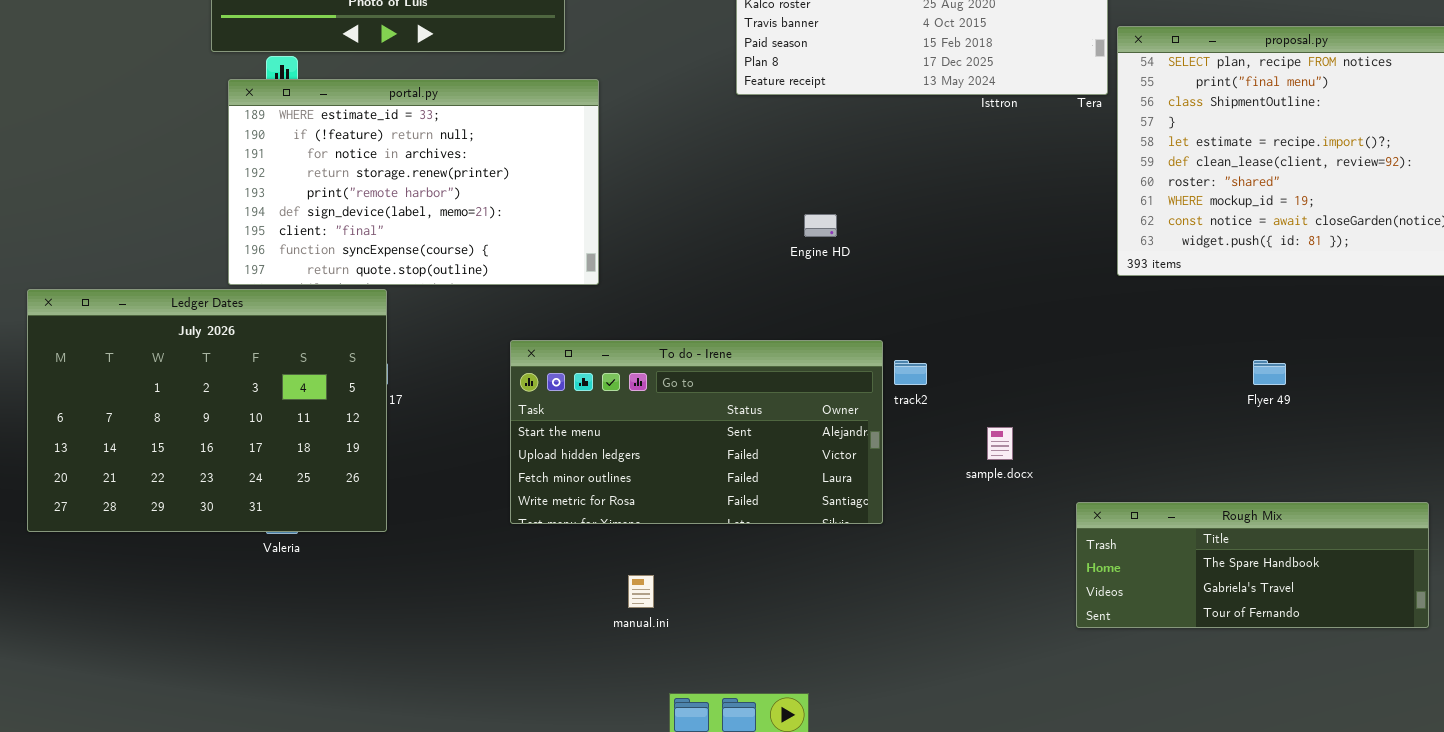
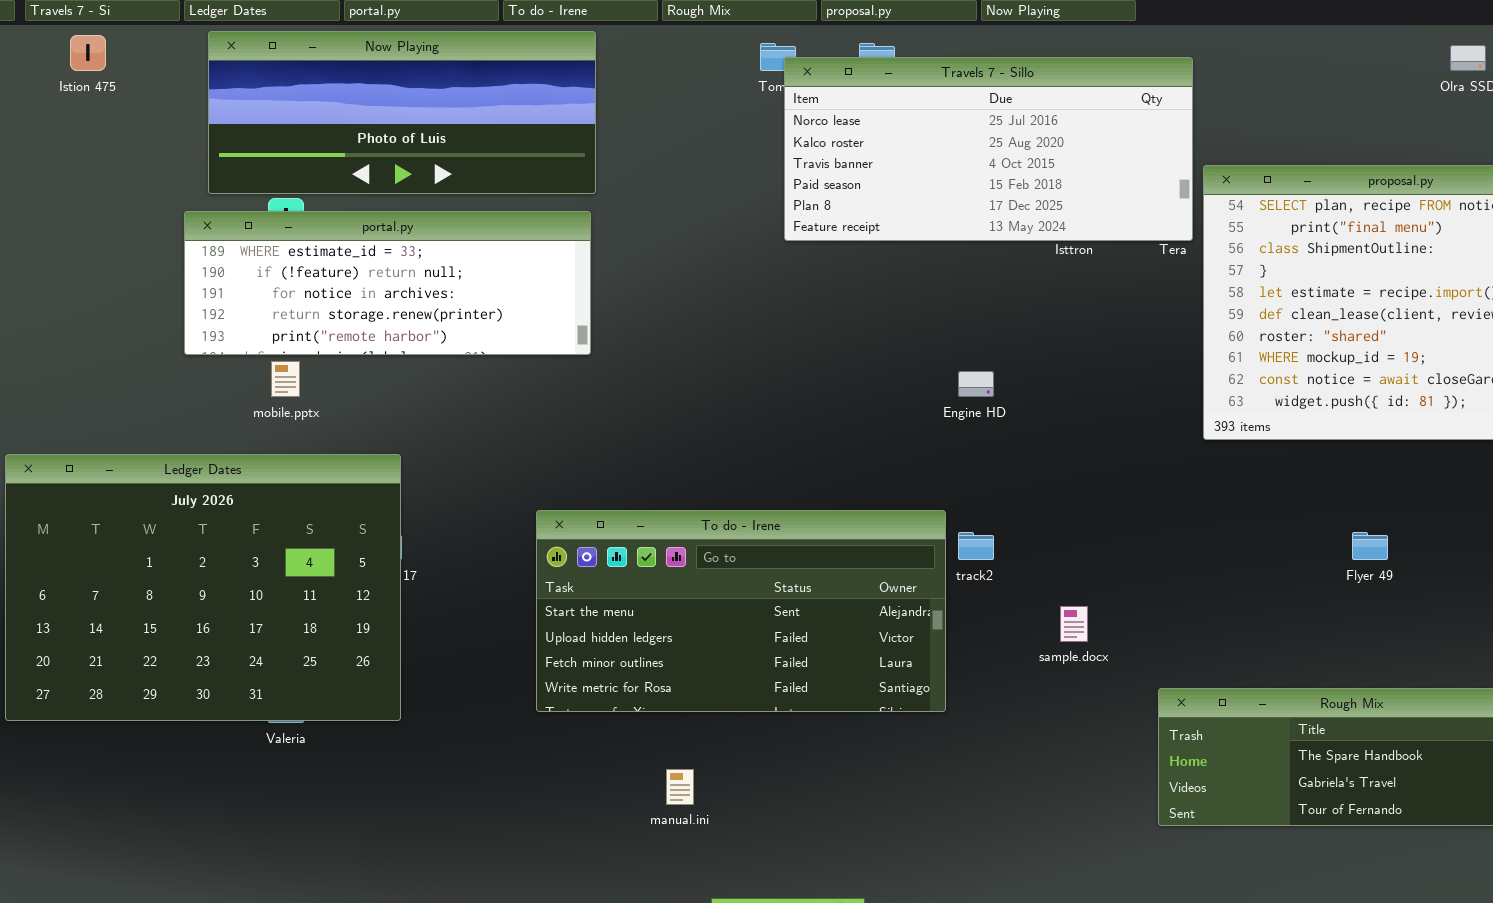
portal.py: [228,79,599,285] -> [184,211,591,355], moved, resized
Engine HD: [804,214,837,237] -> [958,371,994,397], moved

